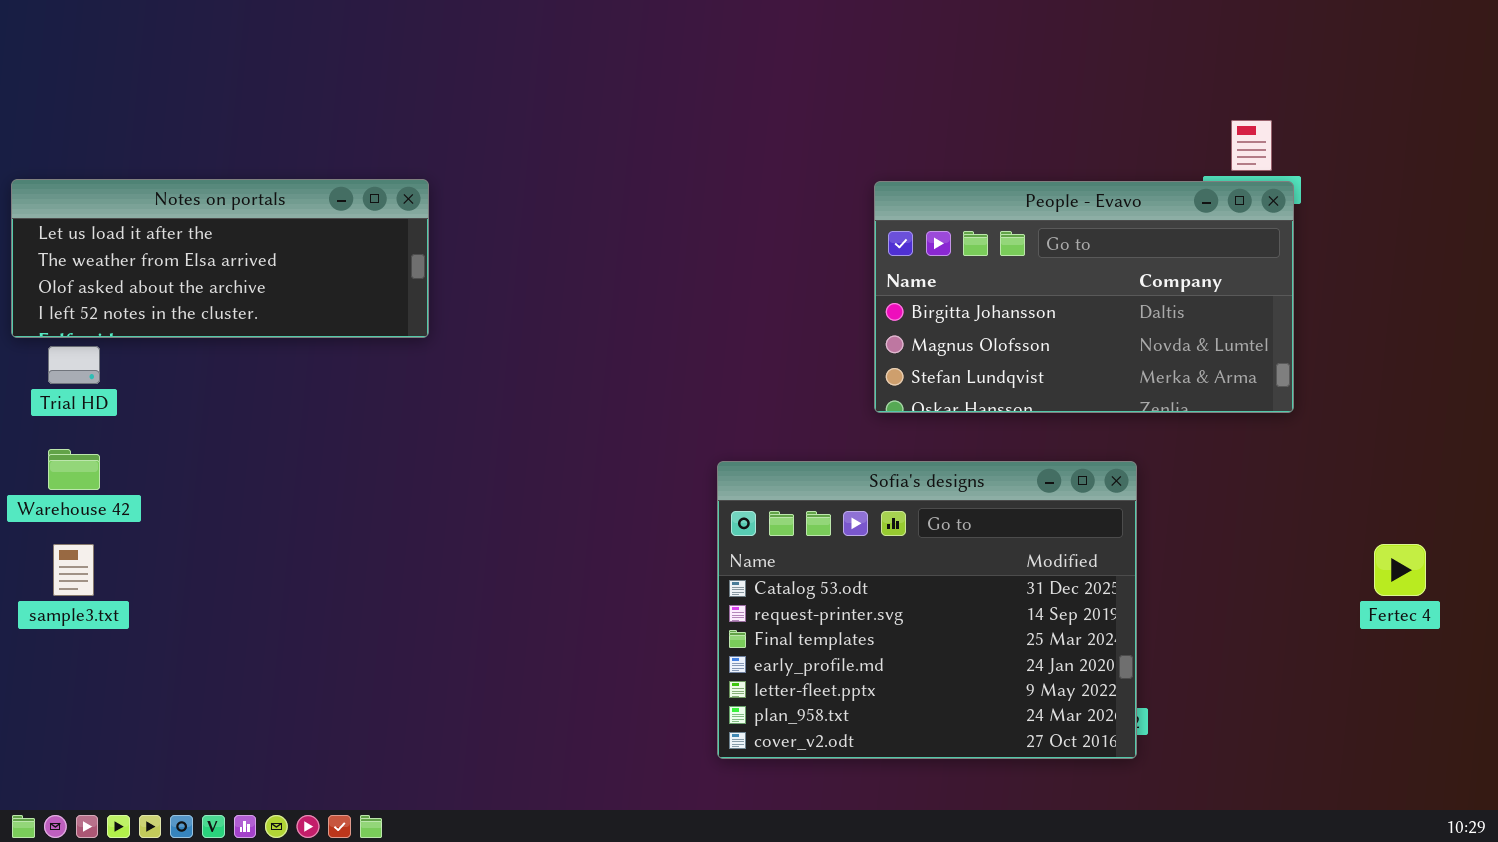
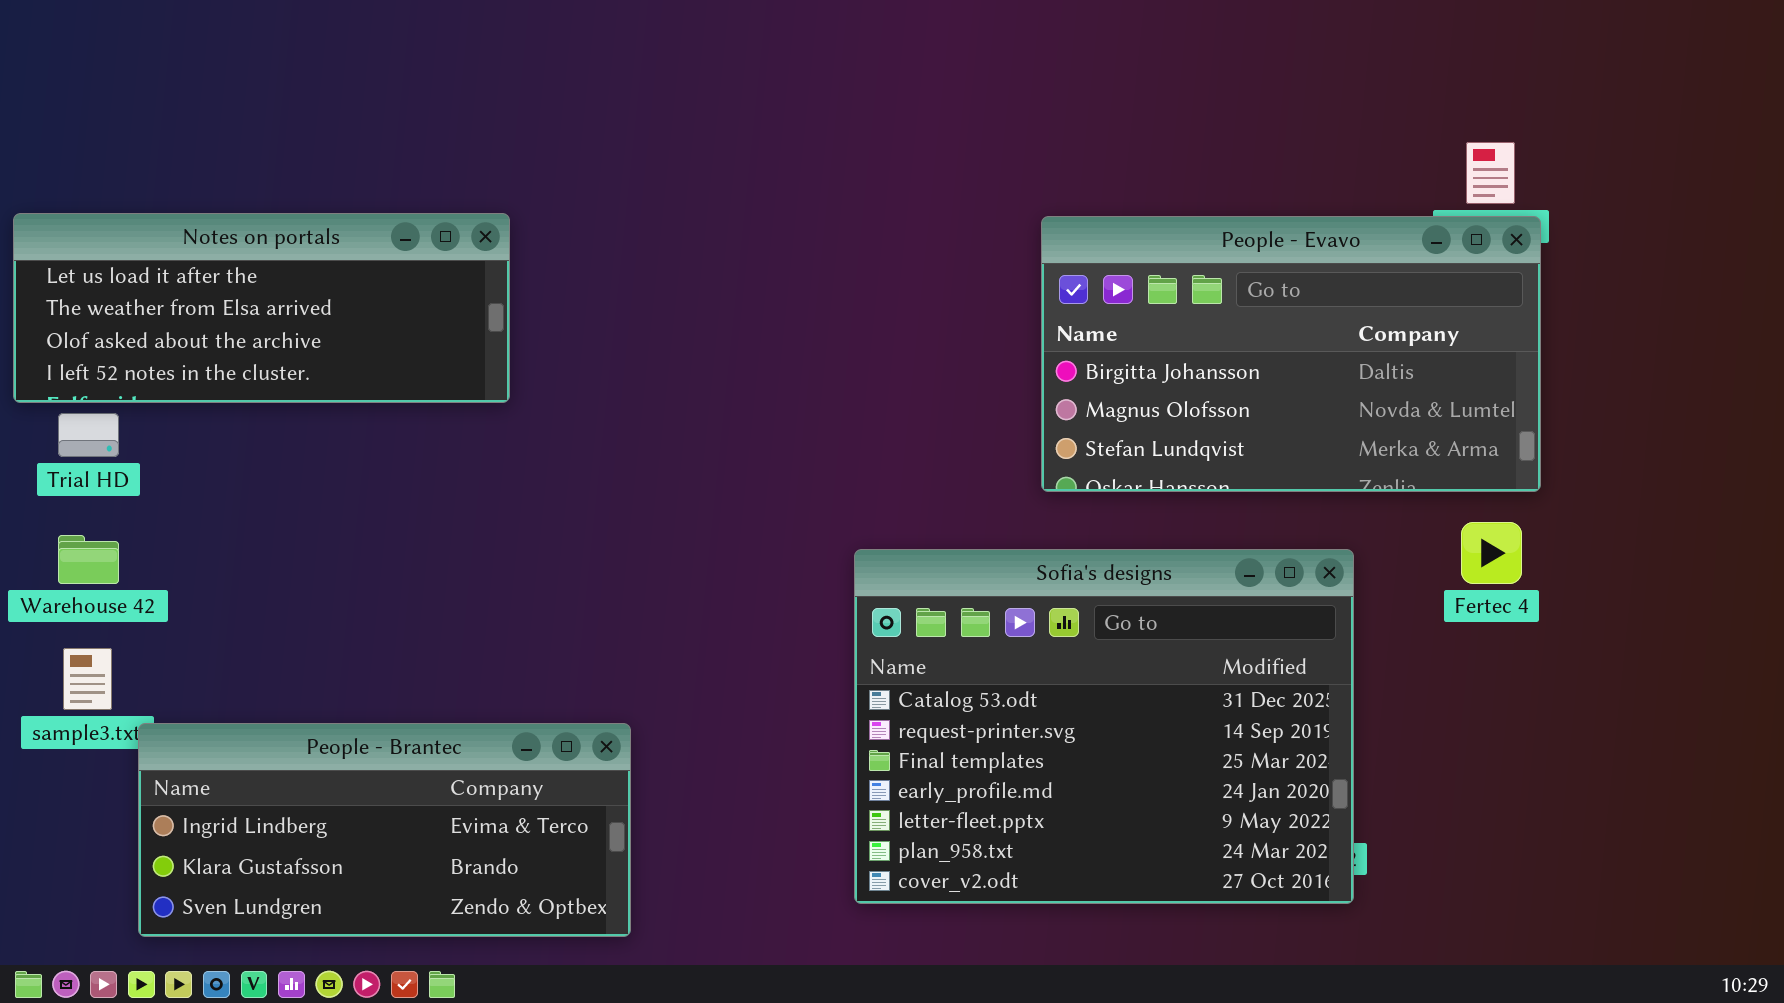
Fertec 4: [1374,544,1426,596] -> [1461,522,1522,584], moved
People - Brantec: none -> [138,723,631,937], opened

